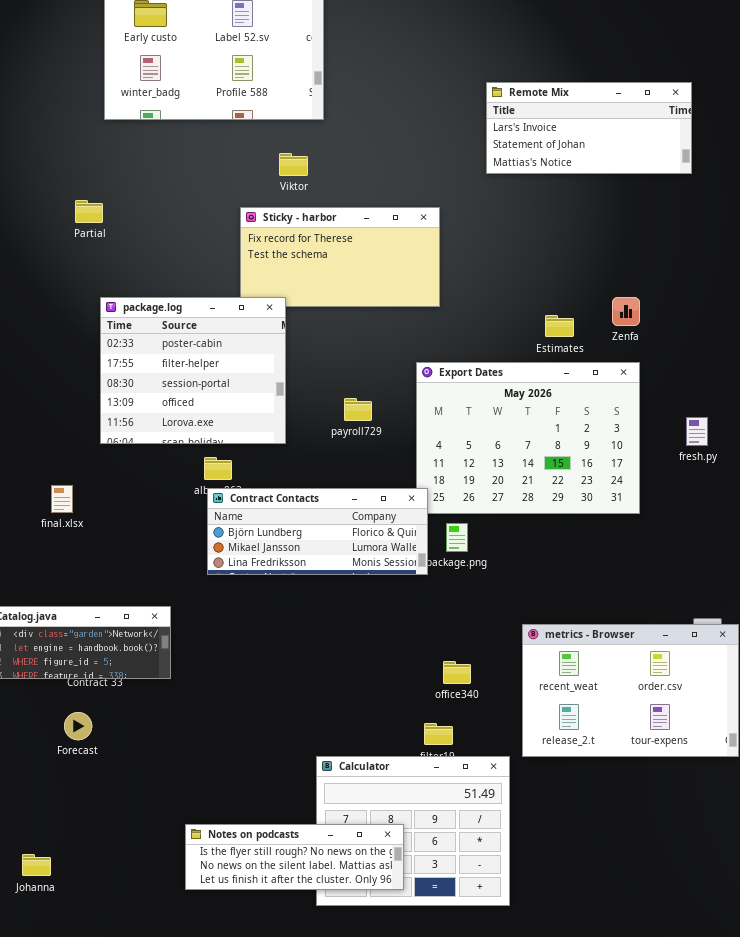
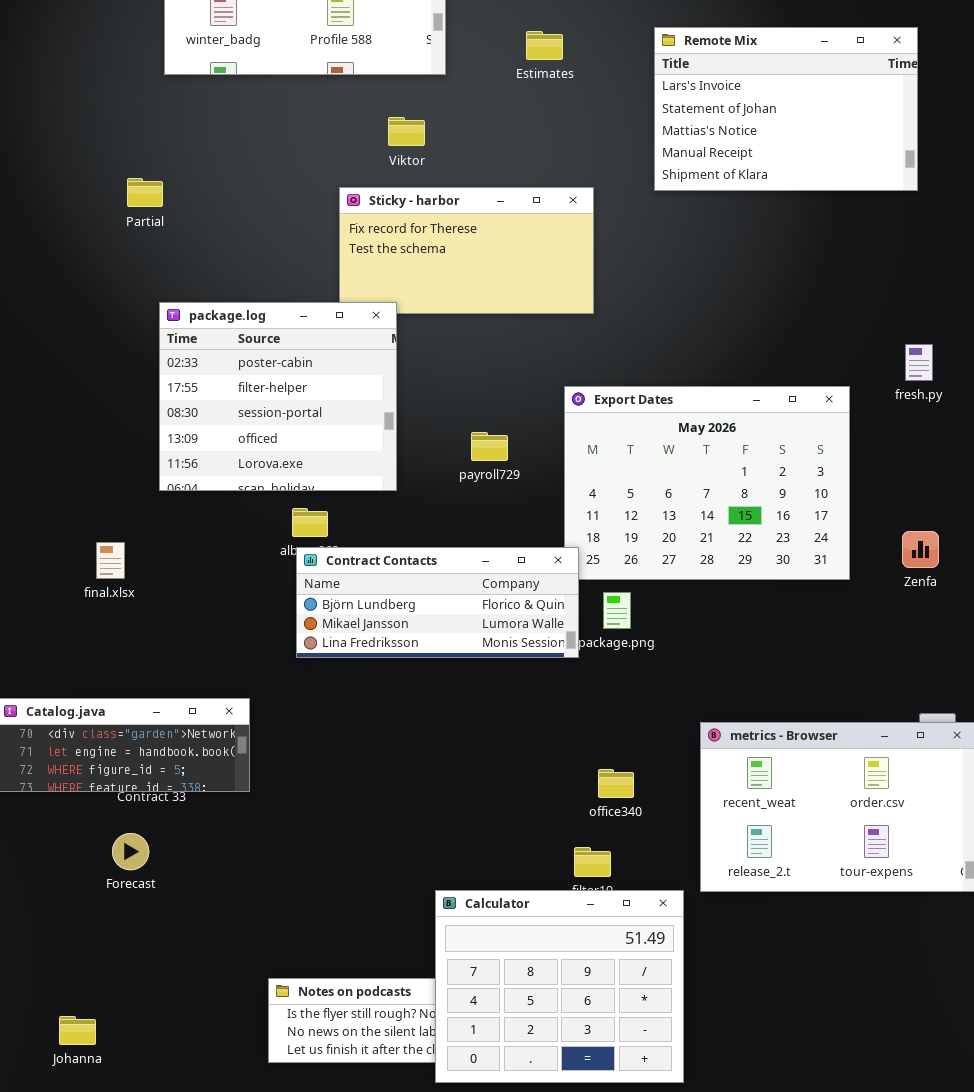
Remote Mix: [486,82,692,174] -> [654,27,918,191], resized
Zenfa: [612,297,640,326] -> [902,531,939,568], moved
Estimates: [545,315,574,337] -> [526,31,563,60], moved
fresh.py: [686,417,708,446] -> [905,344,933,381], moved
Calculator: [316,756,510,906] -> [435,890,684,1083], raised

